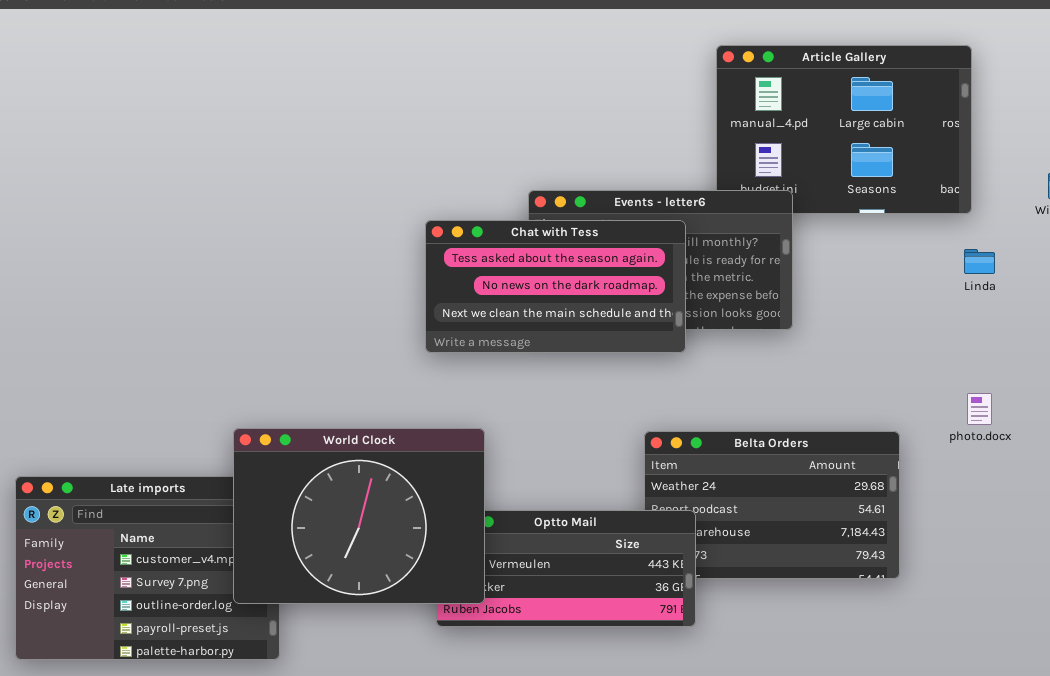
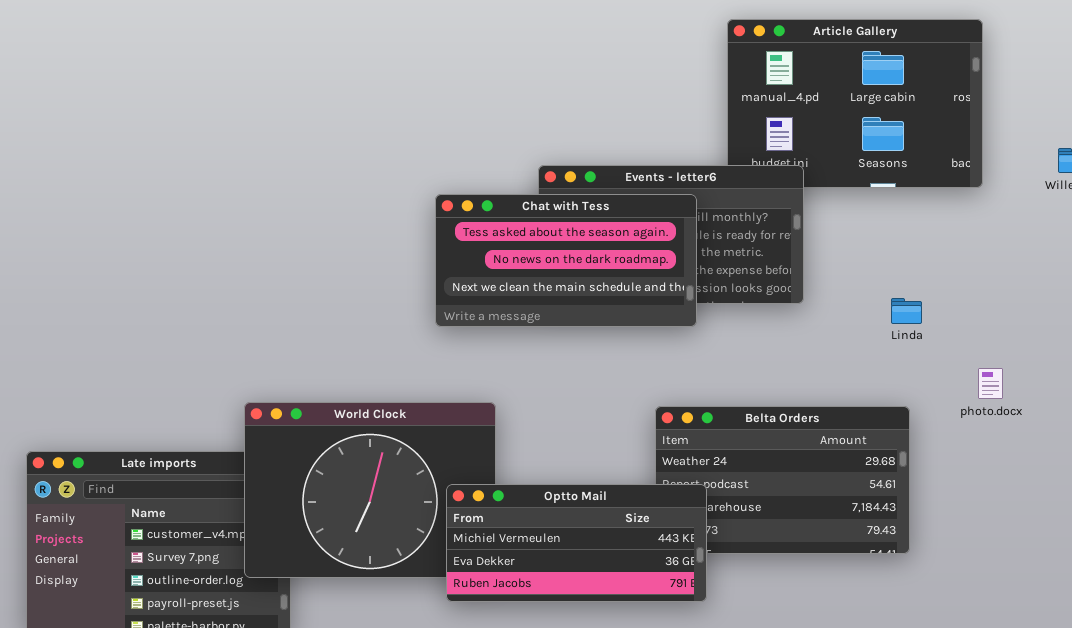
Linda: [964,249,995,274] -> [891,298,922,324], moved
Optto Mail: [436,510,696,627] -> [446,484,707,602], raised

